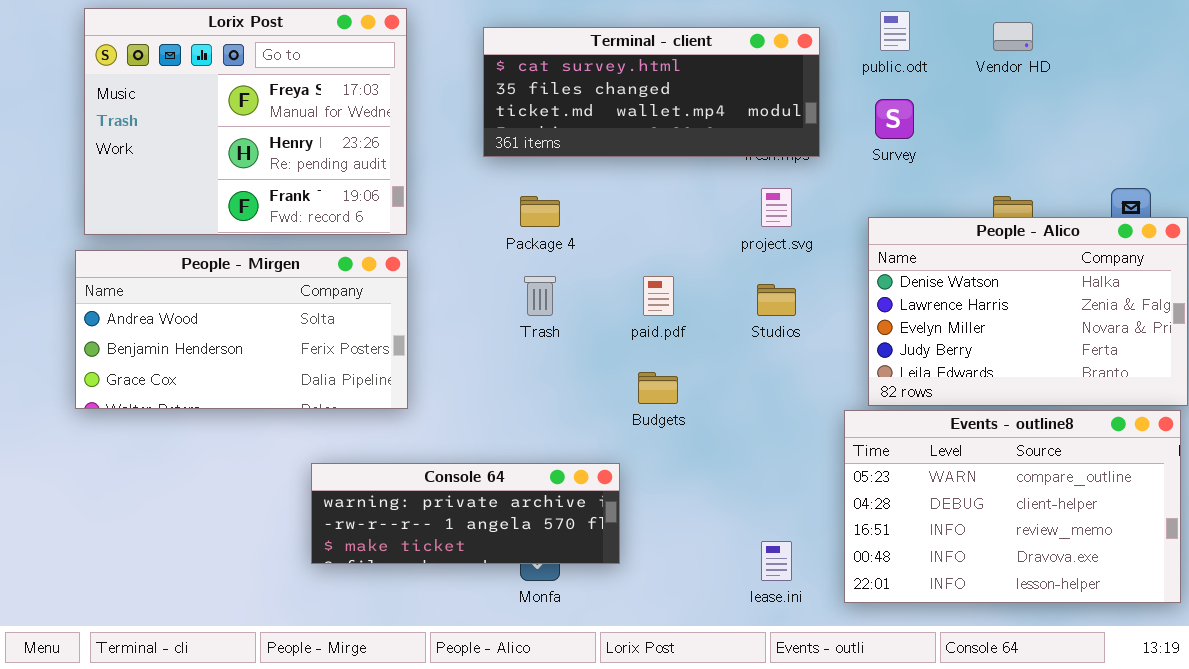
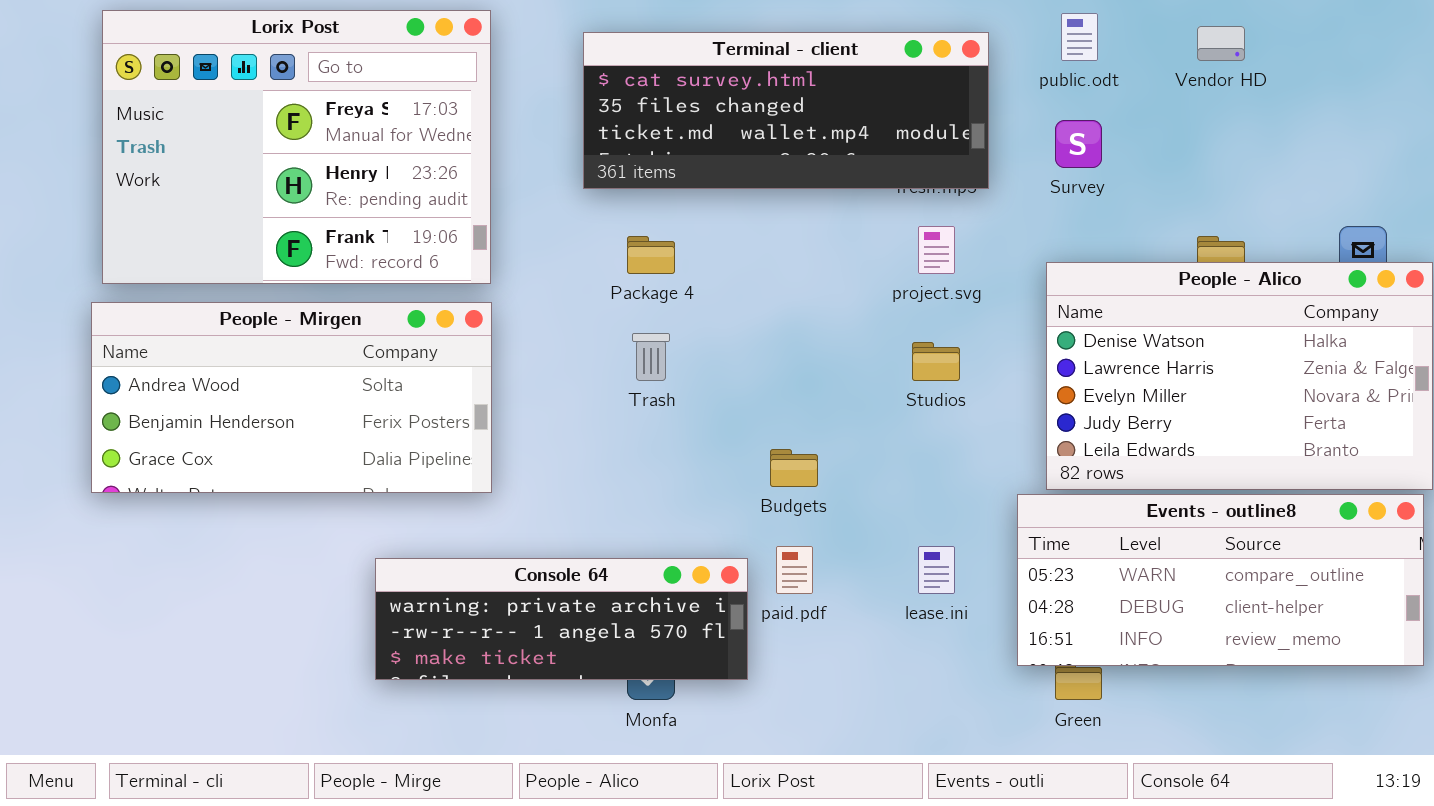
paid.pdf: [643,276,674,316] -> [776,546,813,594], moved
Events - outline8: [844,410,1181,603] -> [1017,494,1424,666], resized
lease.ini: [761,541,792,581] -> [918,546,955,594], moved

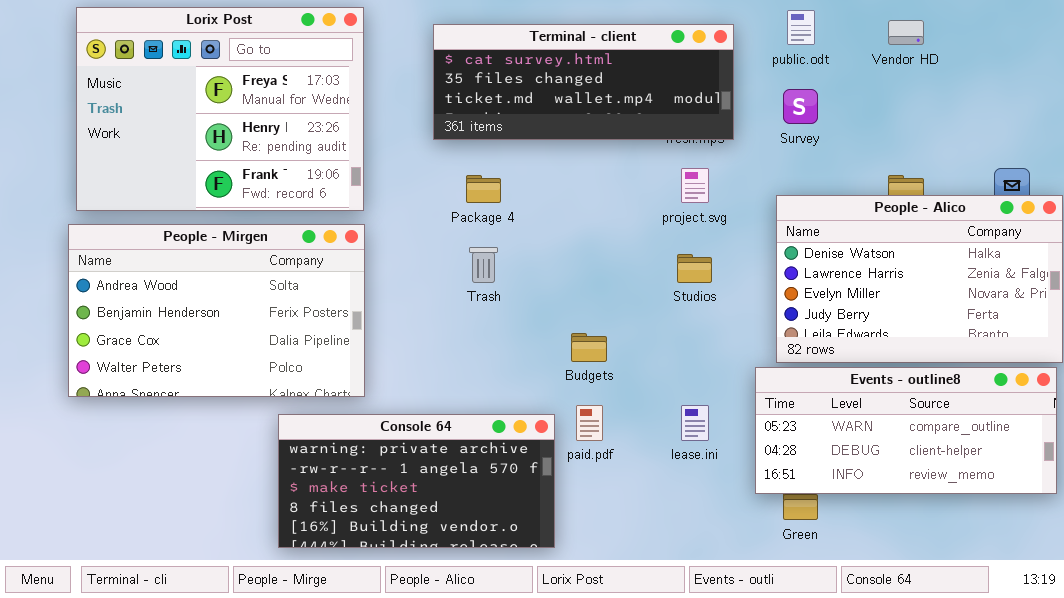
People - Mirgen: [91,302,492,493] -> [68,224,365,397], resized
Console 64: [375,558,748,680] -> [278,414,555,548], resized

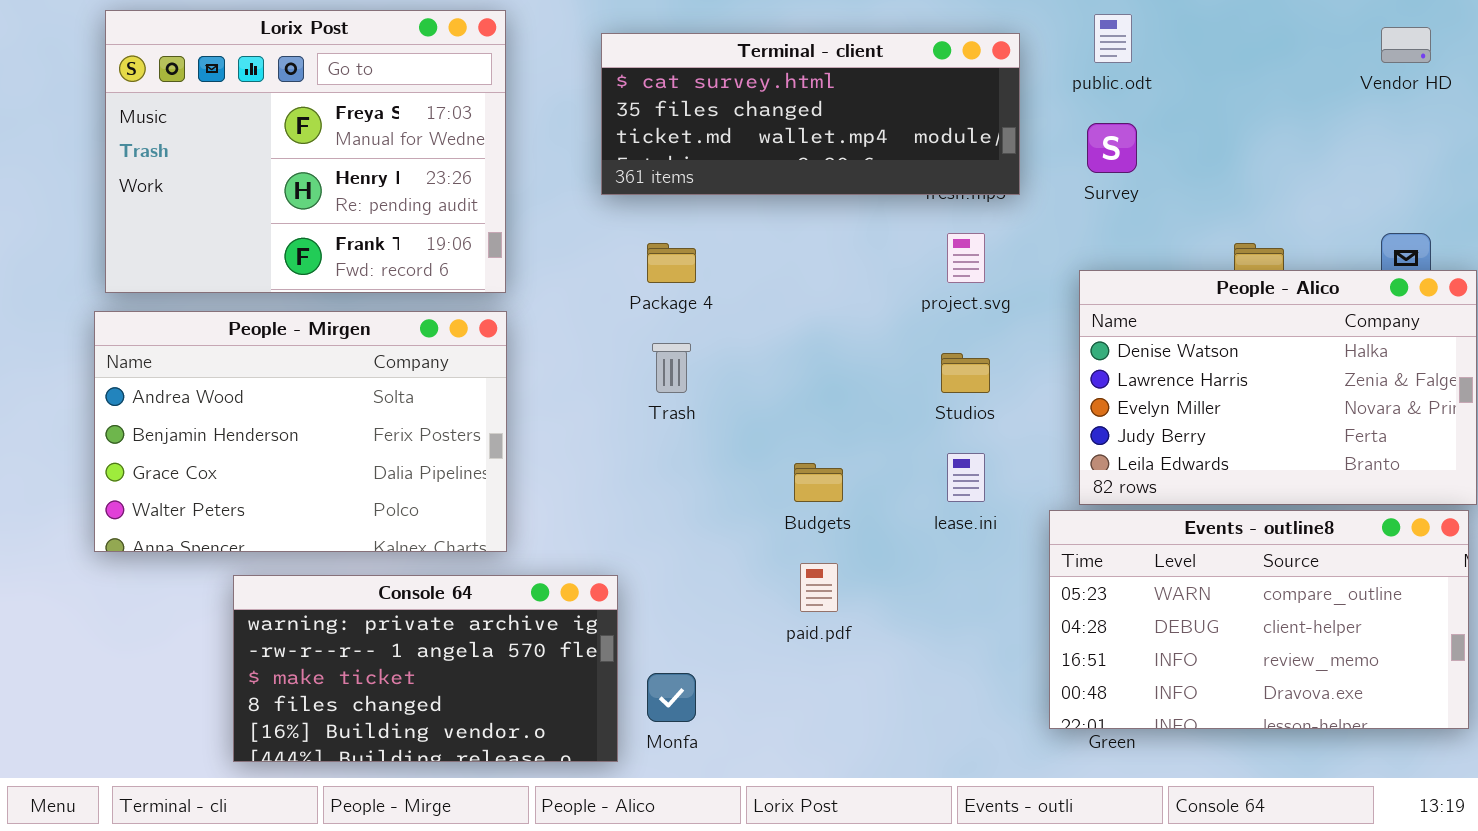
Vendor HD: [888,20,924,45] -> [1381,27,1431,63], moved
Events - outline8: [755,367,1057,494] -> [1049,510,1469,729], resized
lease.ini: [681,405,709,441] -> [947,453,985,502], moved
Console 64: [278,414,555,548] -> [233,575,618,762], moved

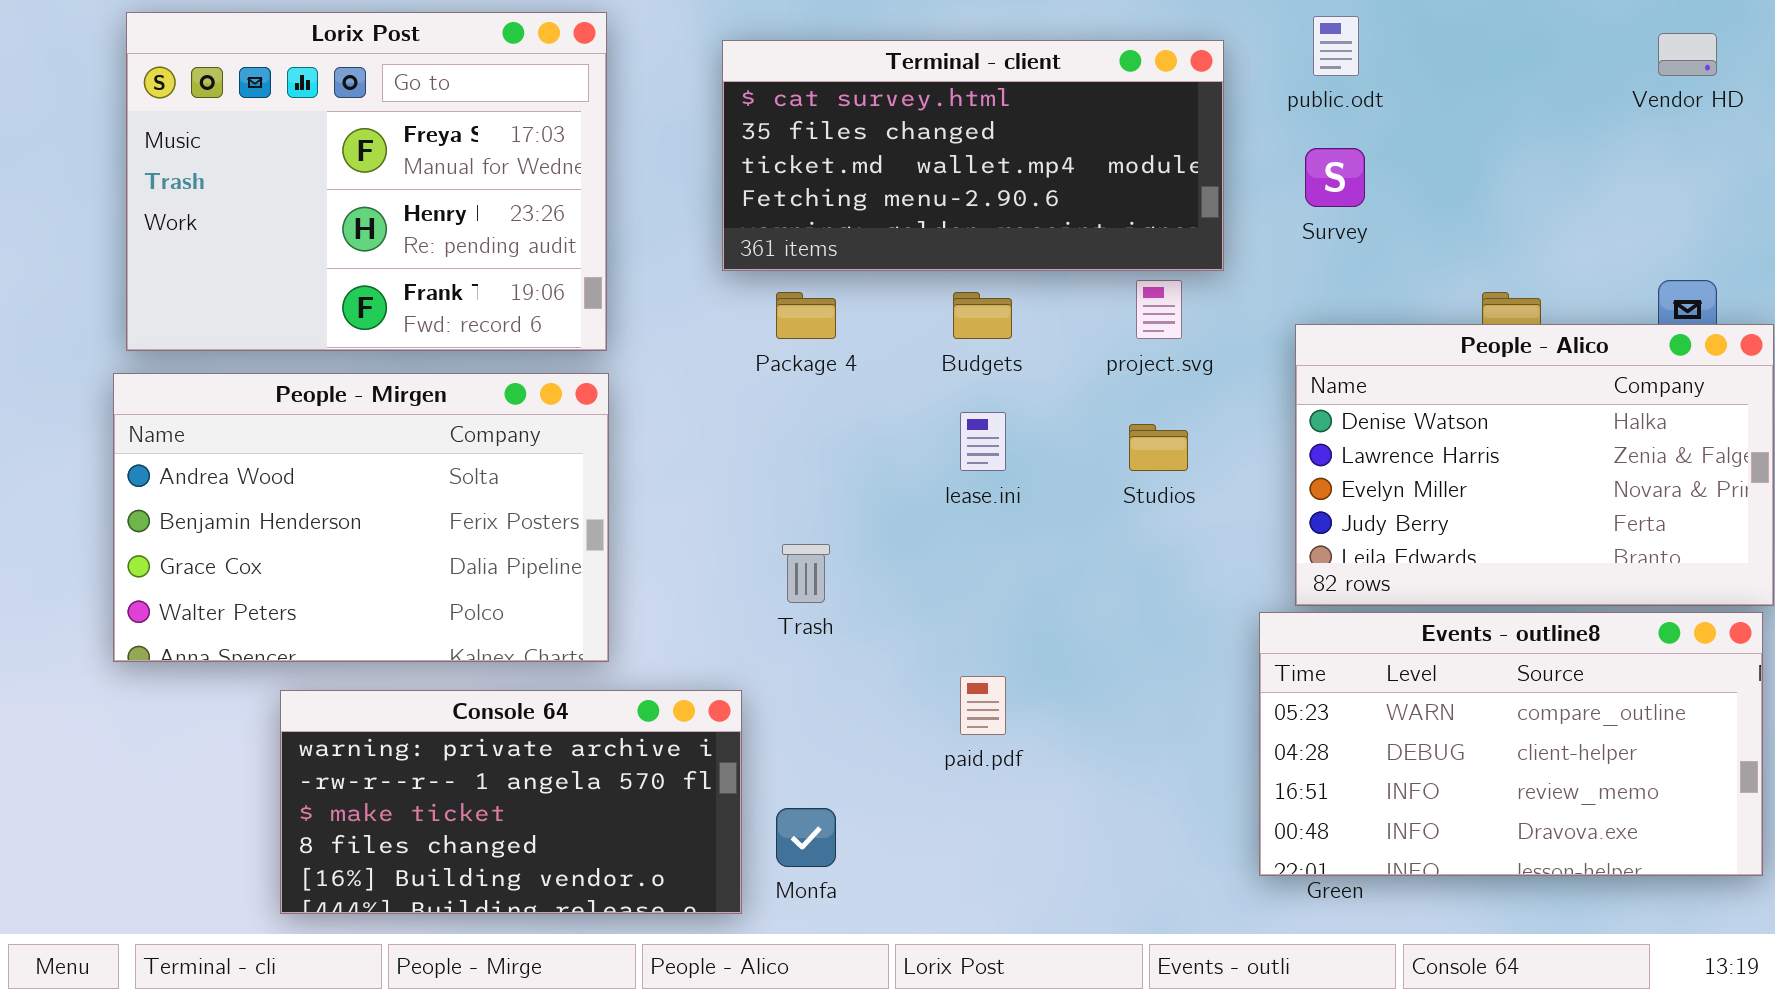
Terminal - client: [601,33,1020,195] -> [722,40,1224,271], resized
Trash: [652,343,691,393] -> [782,544,830,603], moved
lease.ini: [947,453,985,502] -> [960,412,1006,471], moved
Budgets: [794,463,843,502] -> [953,292,1012,339], moved

